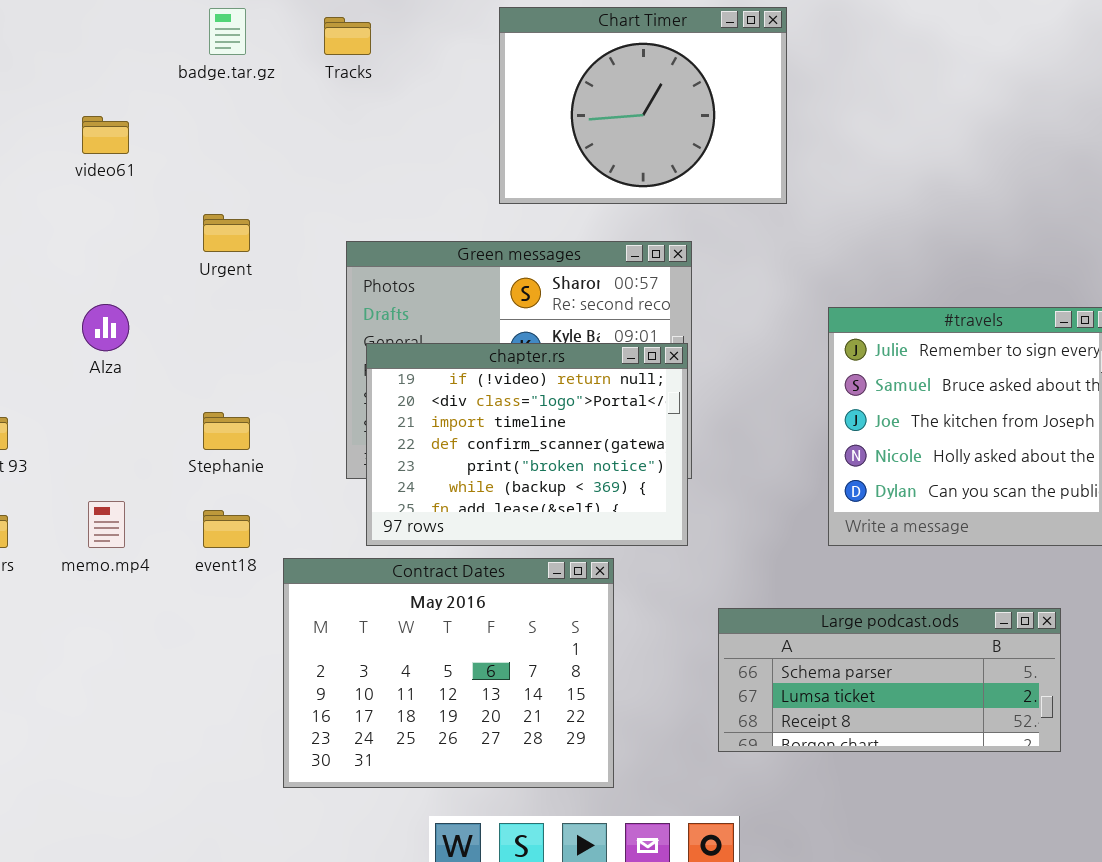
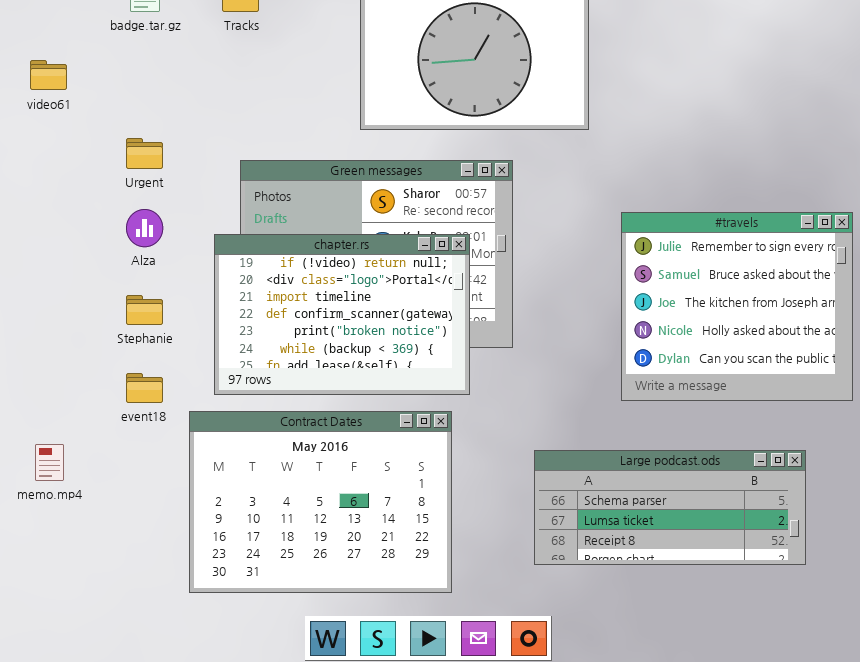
Alza: [82,304,129,351] -> [126,209,163,247], moved
chapter.rs: [366,343,688,546] -> [214,234,470,395], moved
memo.mp4: [88,501,125,548] -> [35,444,64,481], moved

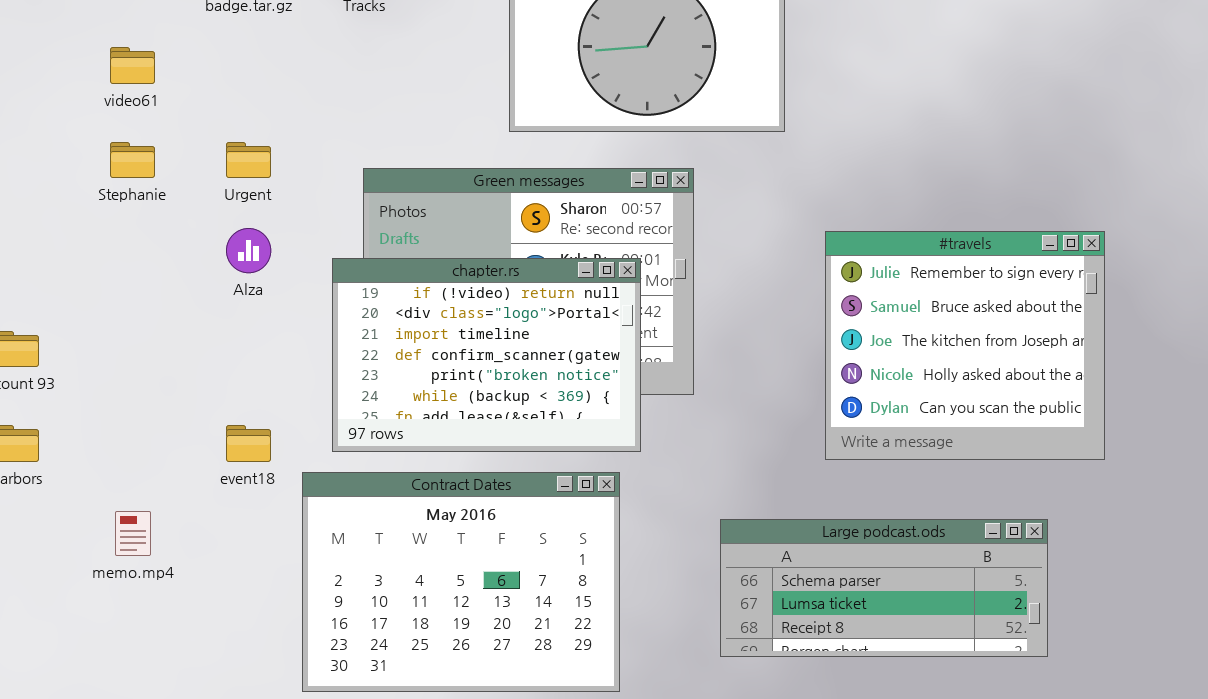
Stephanie: [126,295,163,325] -> [110,142,155,178], moved

